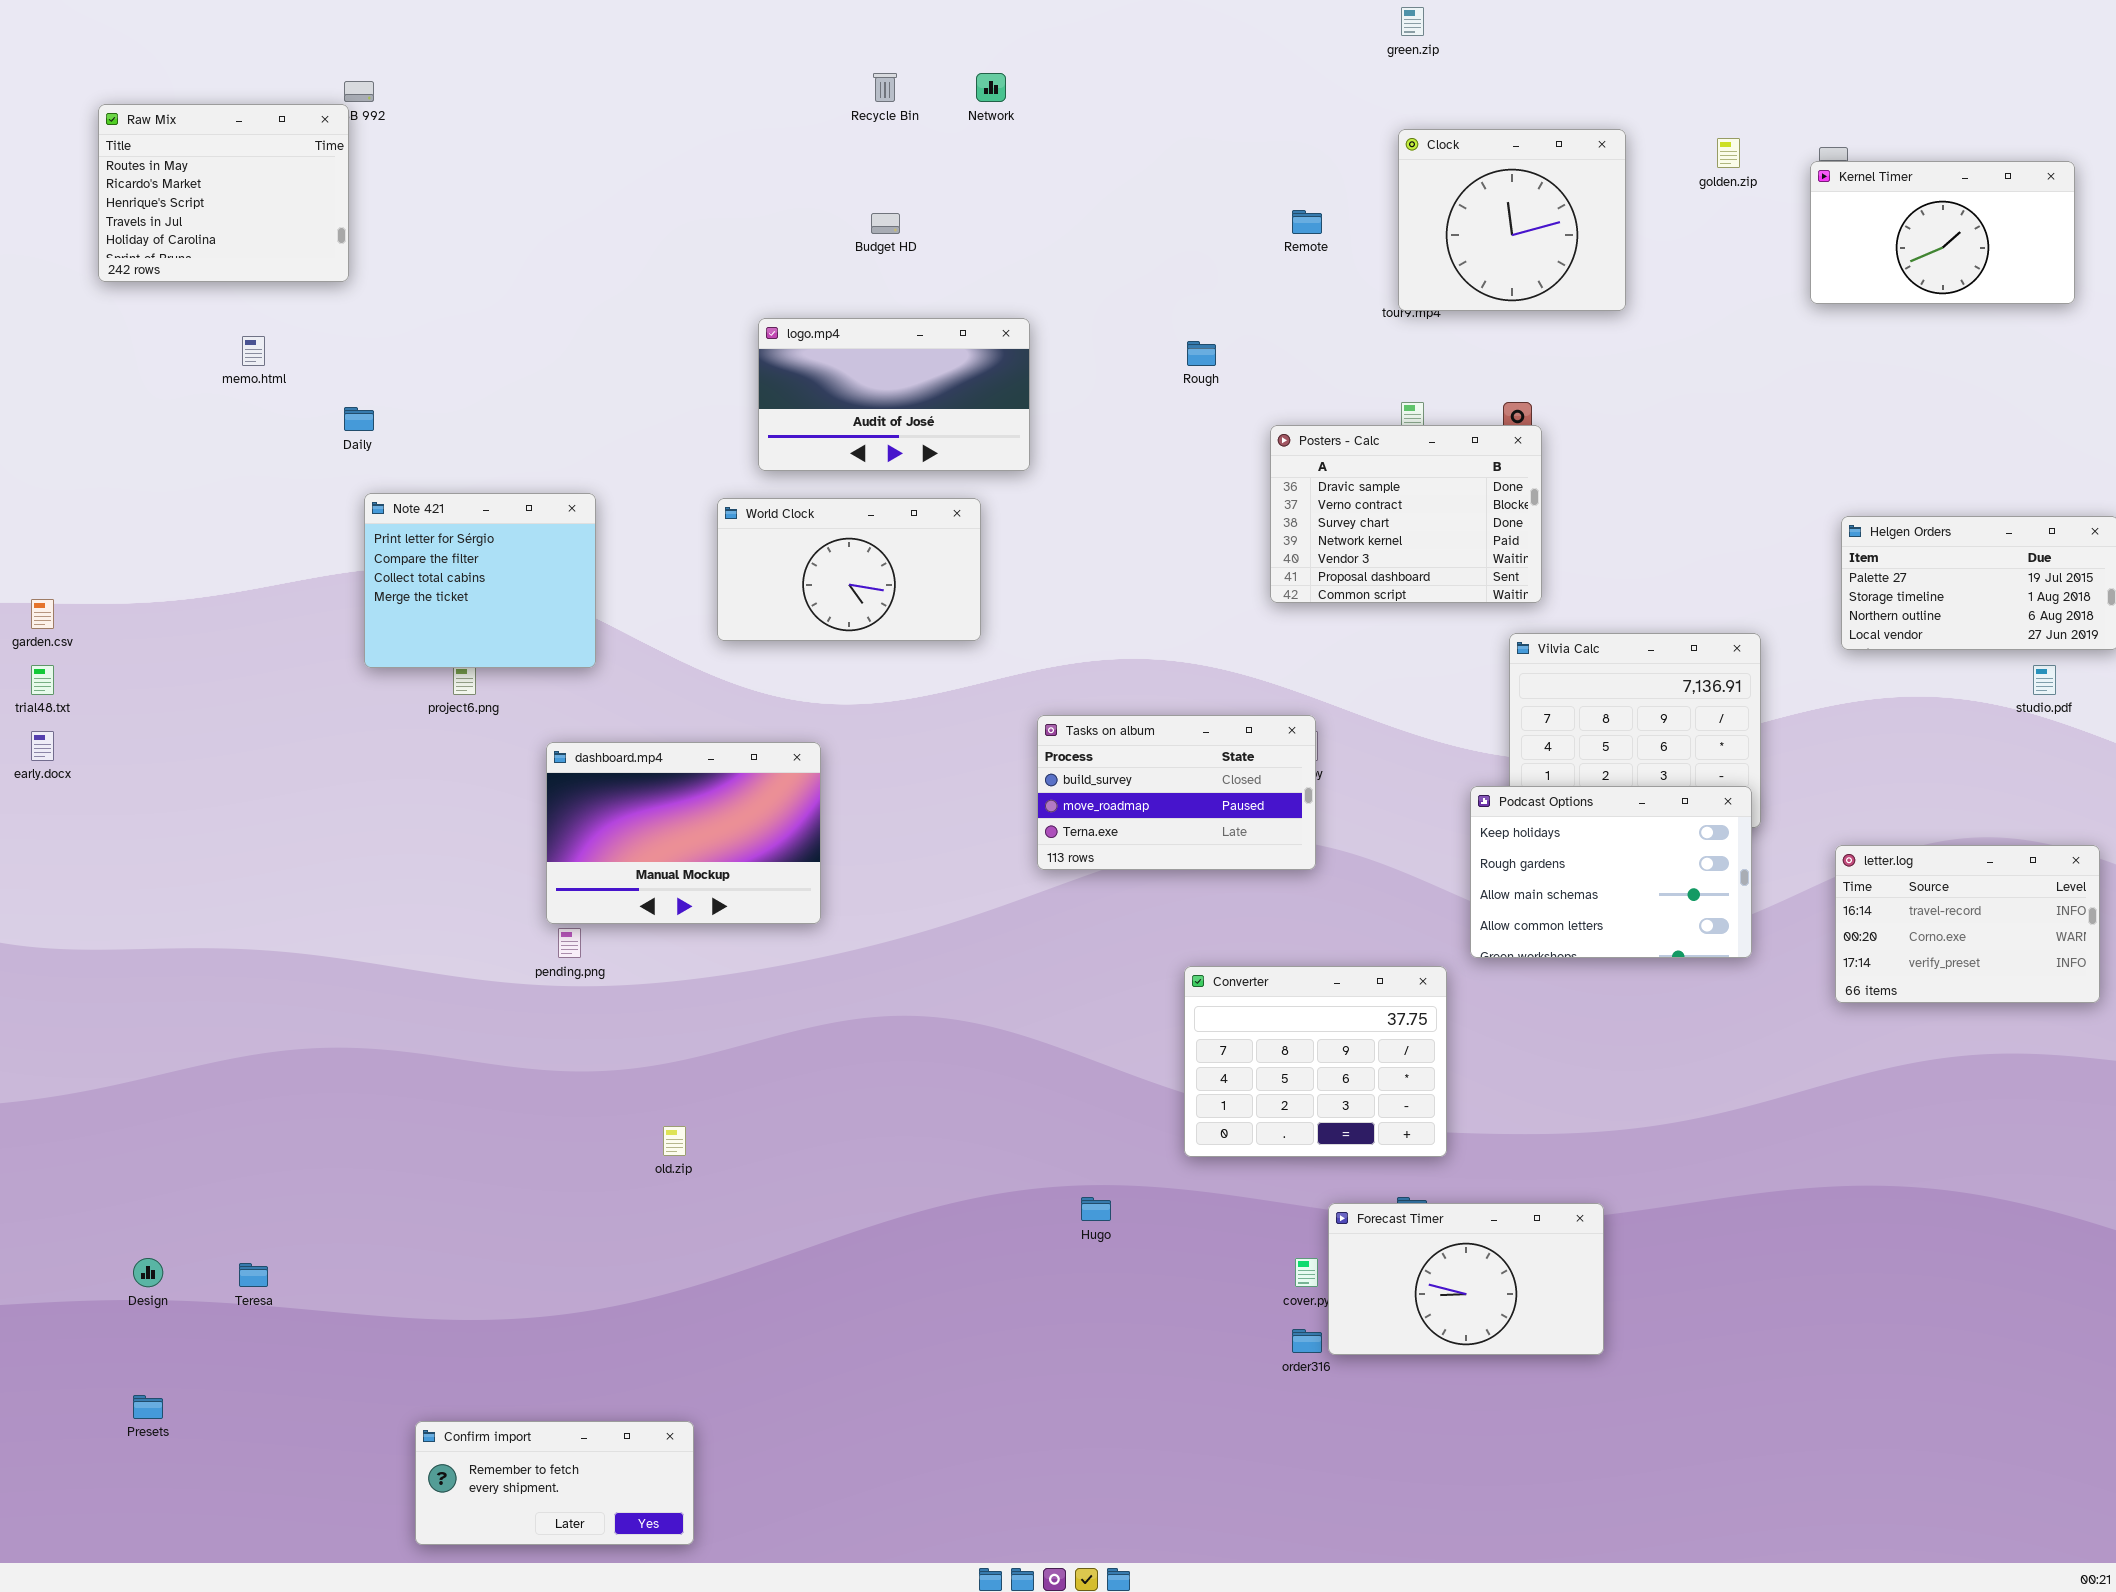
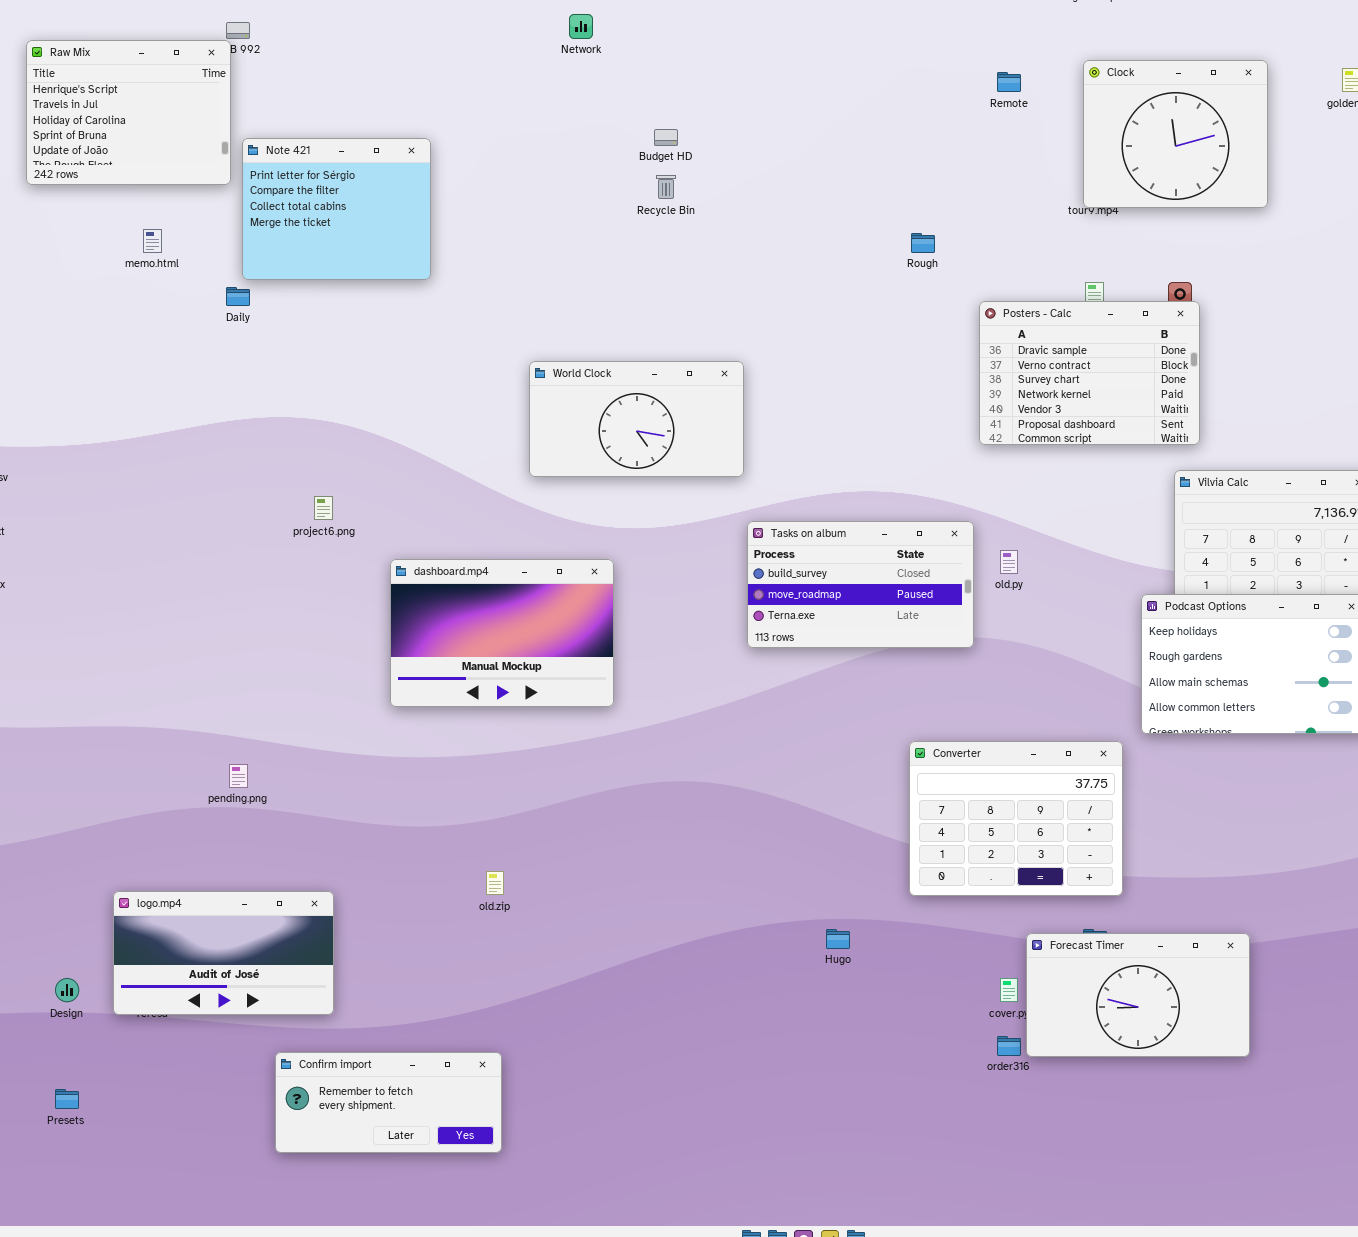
Recycle Bin: [873,73,897,102] -> [656,175,676,199], moved
Network: [976,73,1006,102] -> [569,14,593,39], moved
Raw Mix: [98,104,349,282] -> [26,40,231,185], scrolled down 2 rows
Remote: [1292,210,1322,234] -> [997,72,1021,92], moved
logo.mp4: [758,318,1030,471] -> [113,891,334,1015], moved
Note 421: [364,493,596,668] -> [242,138,431,280], moved
Tasks on album: [1037,715,1316,870] -> [747,521,974,648], moved
pending.png: [558,928,581,958] -> [229,764,248,788], moved
Confirm import: [415,1421,694,1545] -> [275,1052,502,1153], moved

